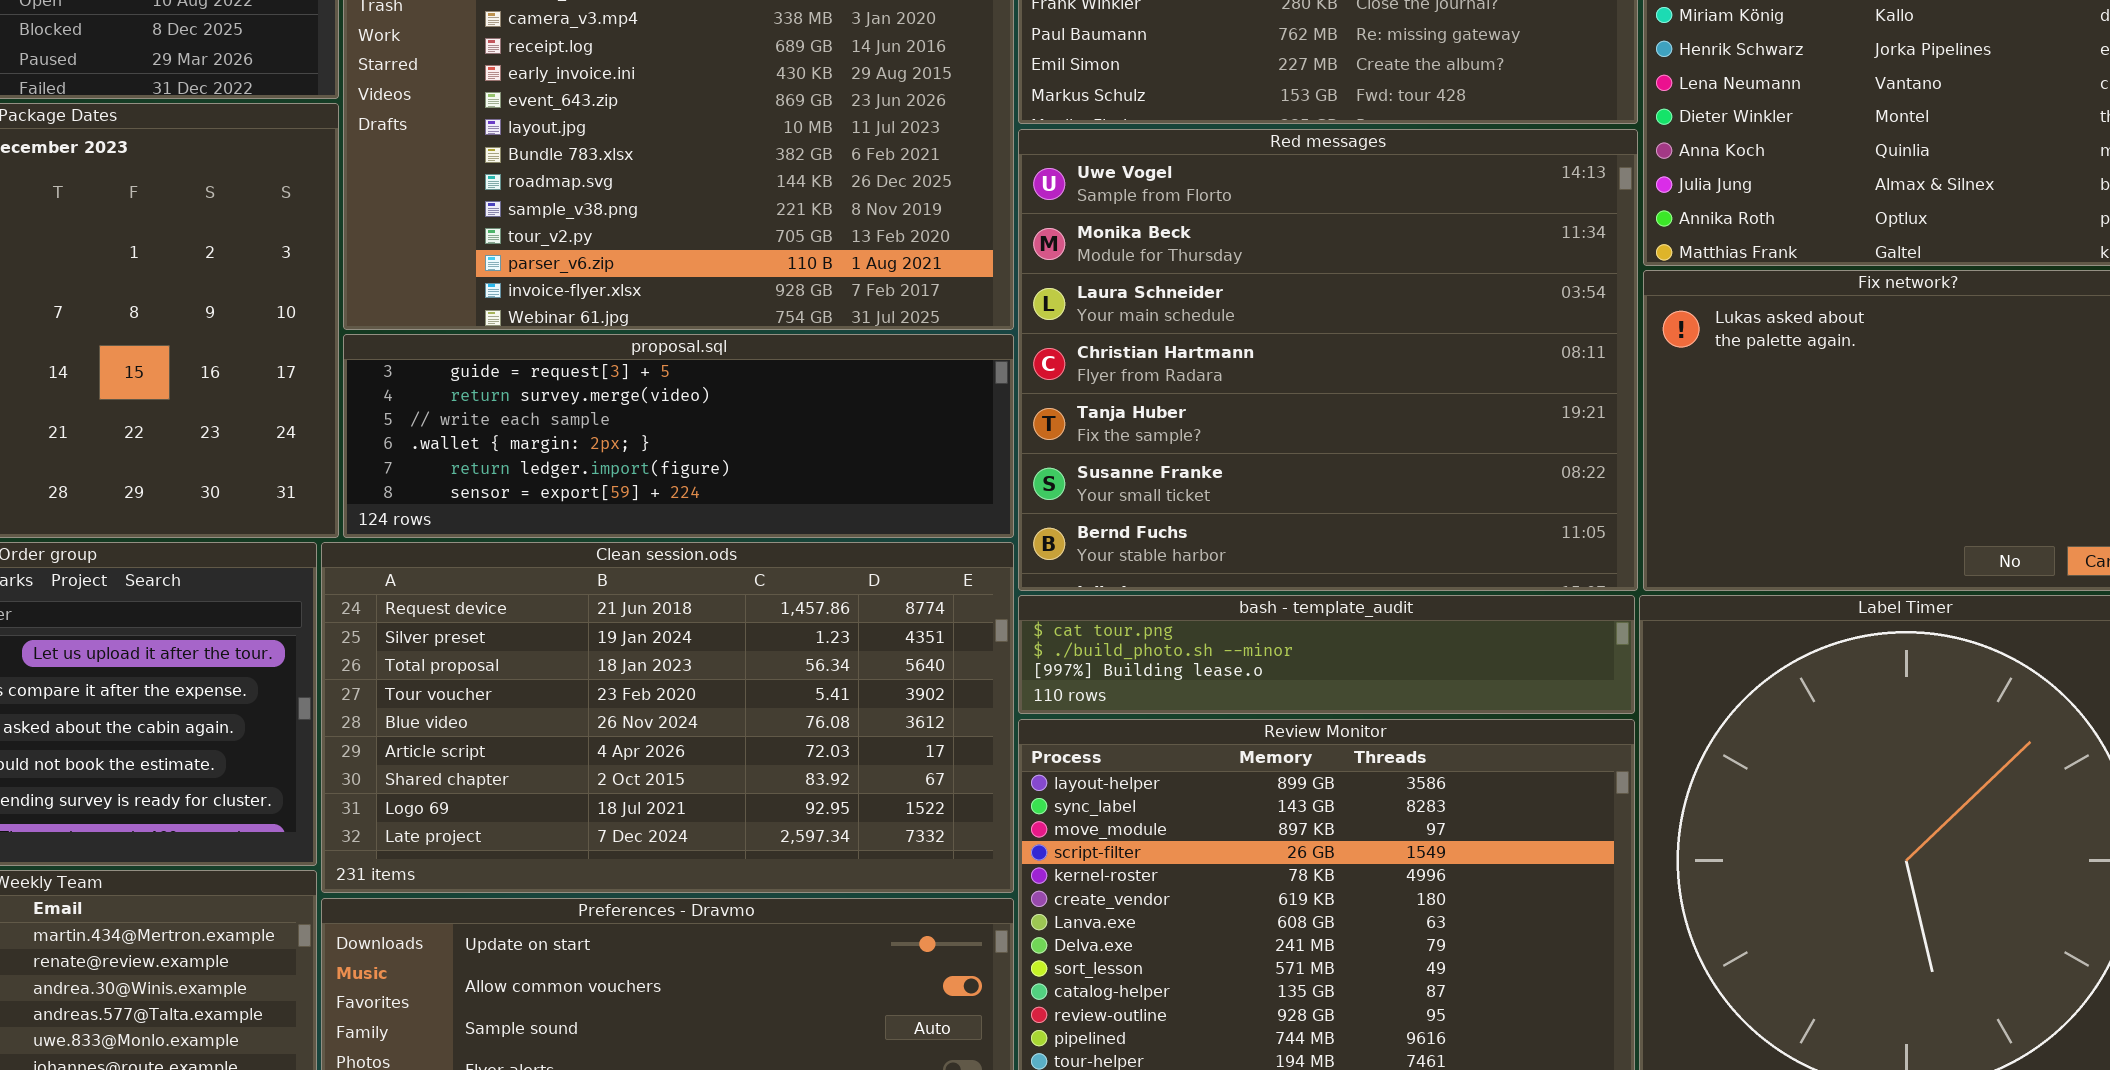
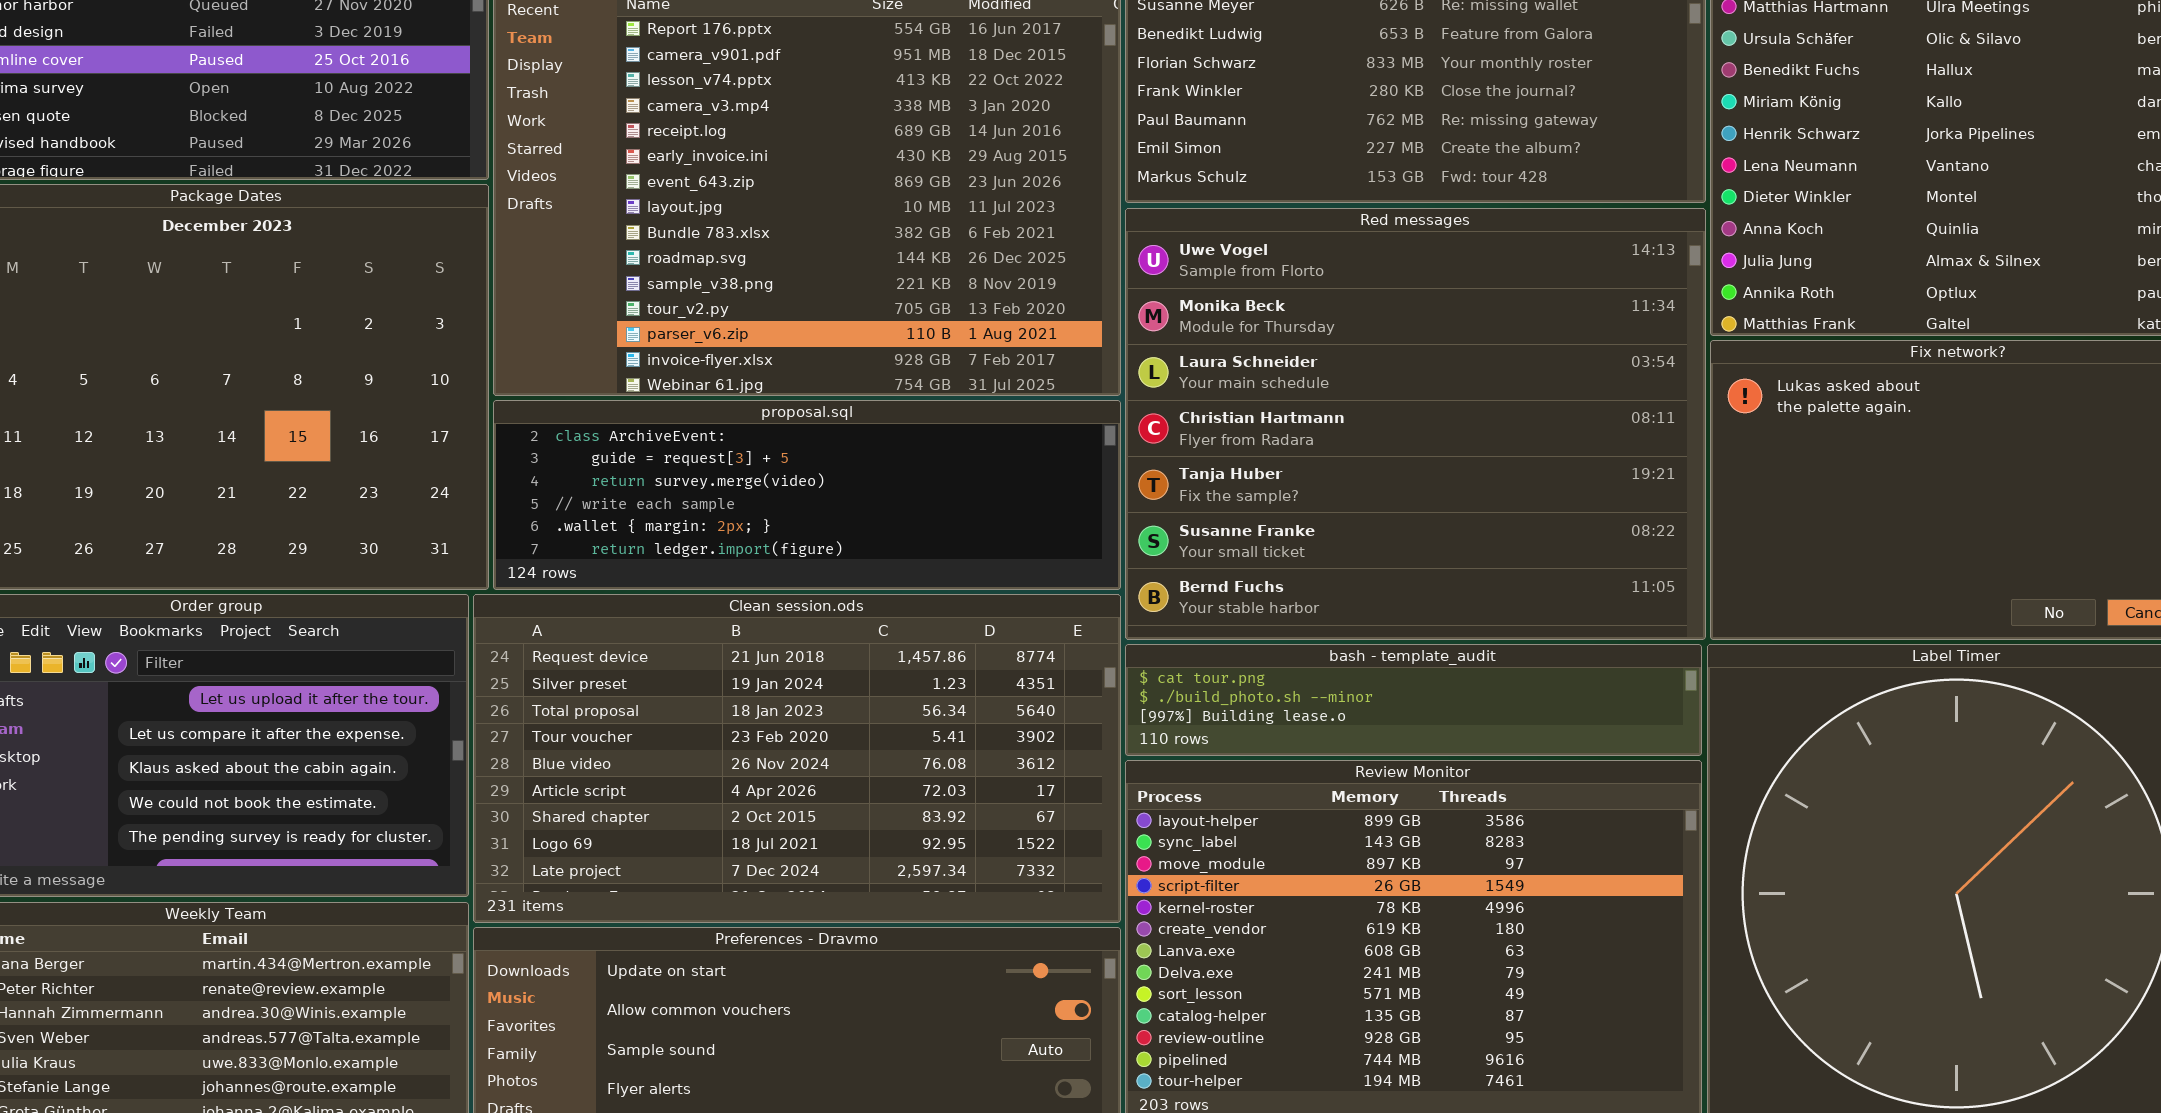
proposal.sql: [343,334,1014,538] -> [493,400,1121,590], scrolled up 1 row

